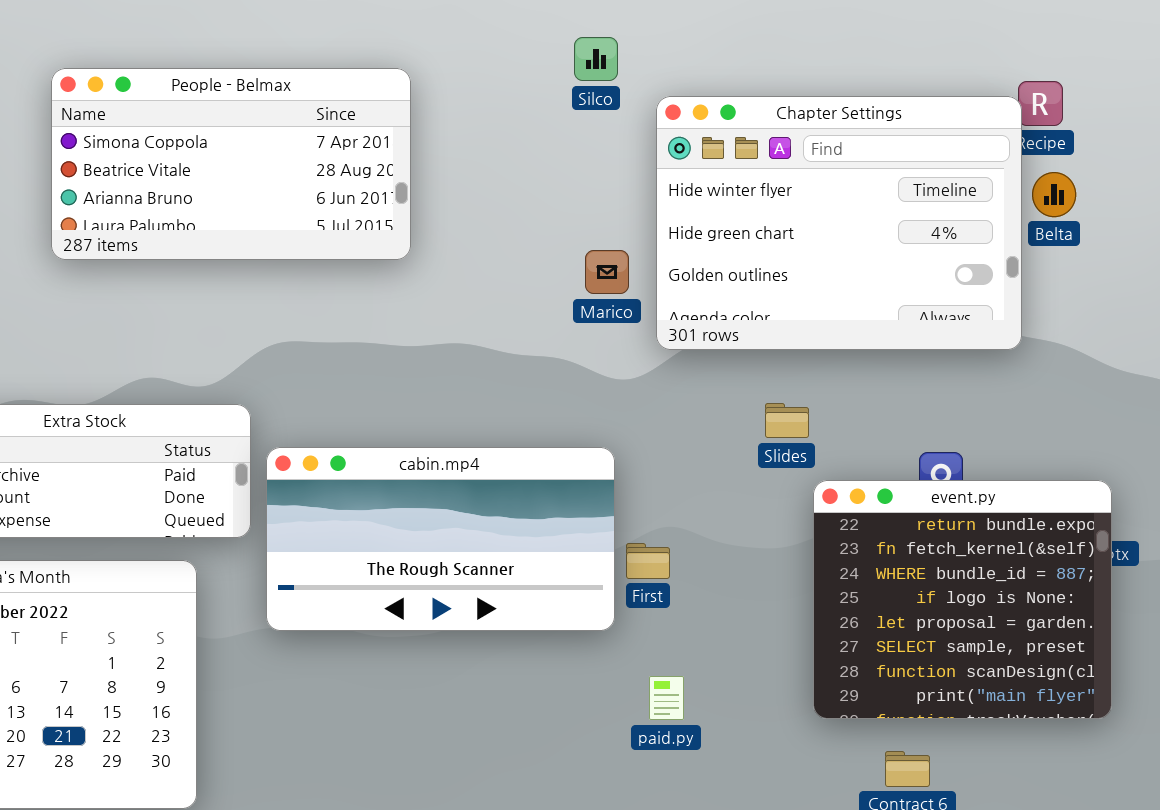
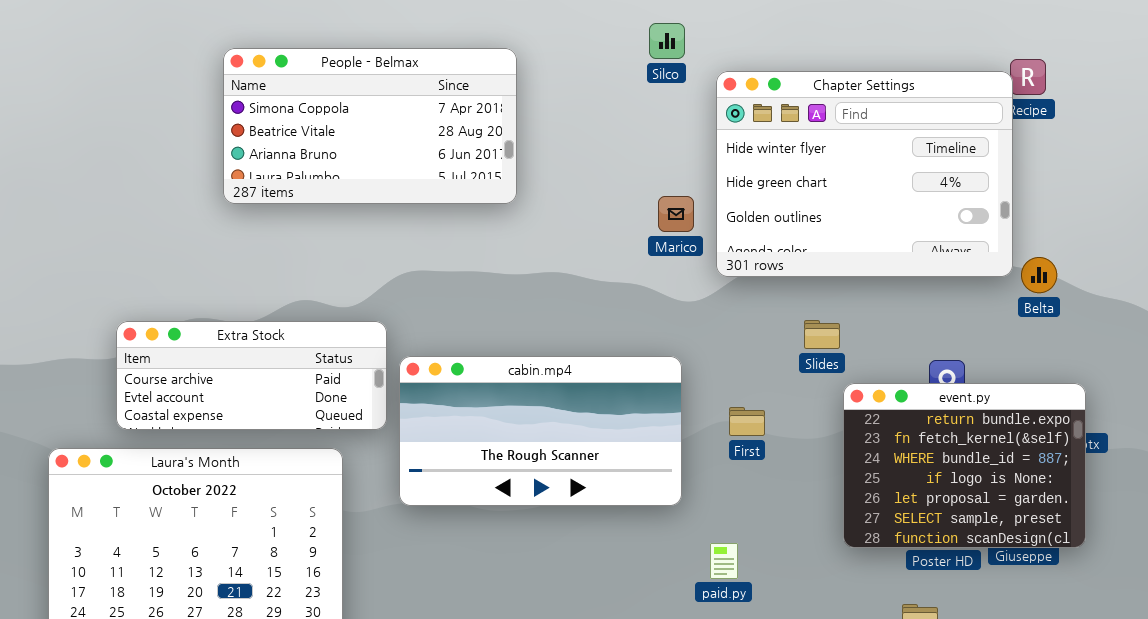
Belta: [1032,172,1076,217] -> [1021,257,1057,293], moved
event.py: [813,480,1112,719] -> [843,383,1086,548], resized
First: [626,543,670,579] -> [729,407,765,436], moved

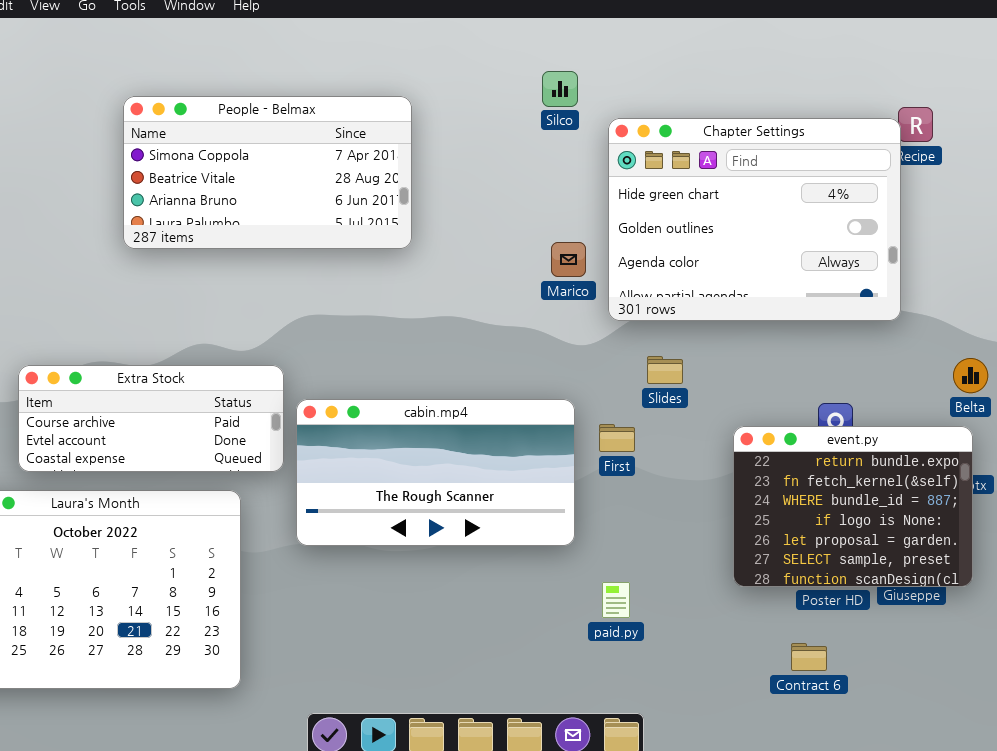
Chapter Settings: [716,71,1013,277] -> [608,118,901,321], scrolled down 1 row
Belta: [1021,257,1057,293] -> [953,358,988,393], moved
Slides: [804,320,840,349] -> [647,356,683,384], moved
First: [729,407,765,436] -> [599,424,635,452], moved

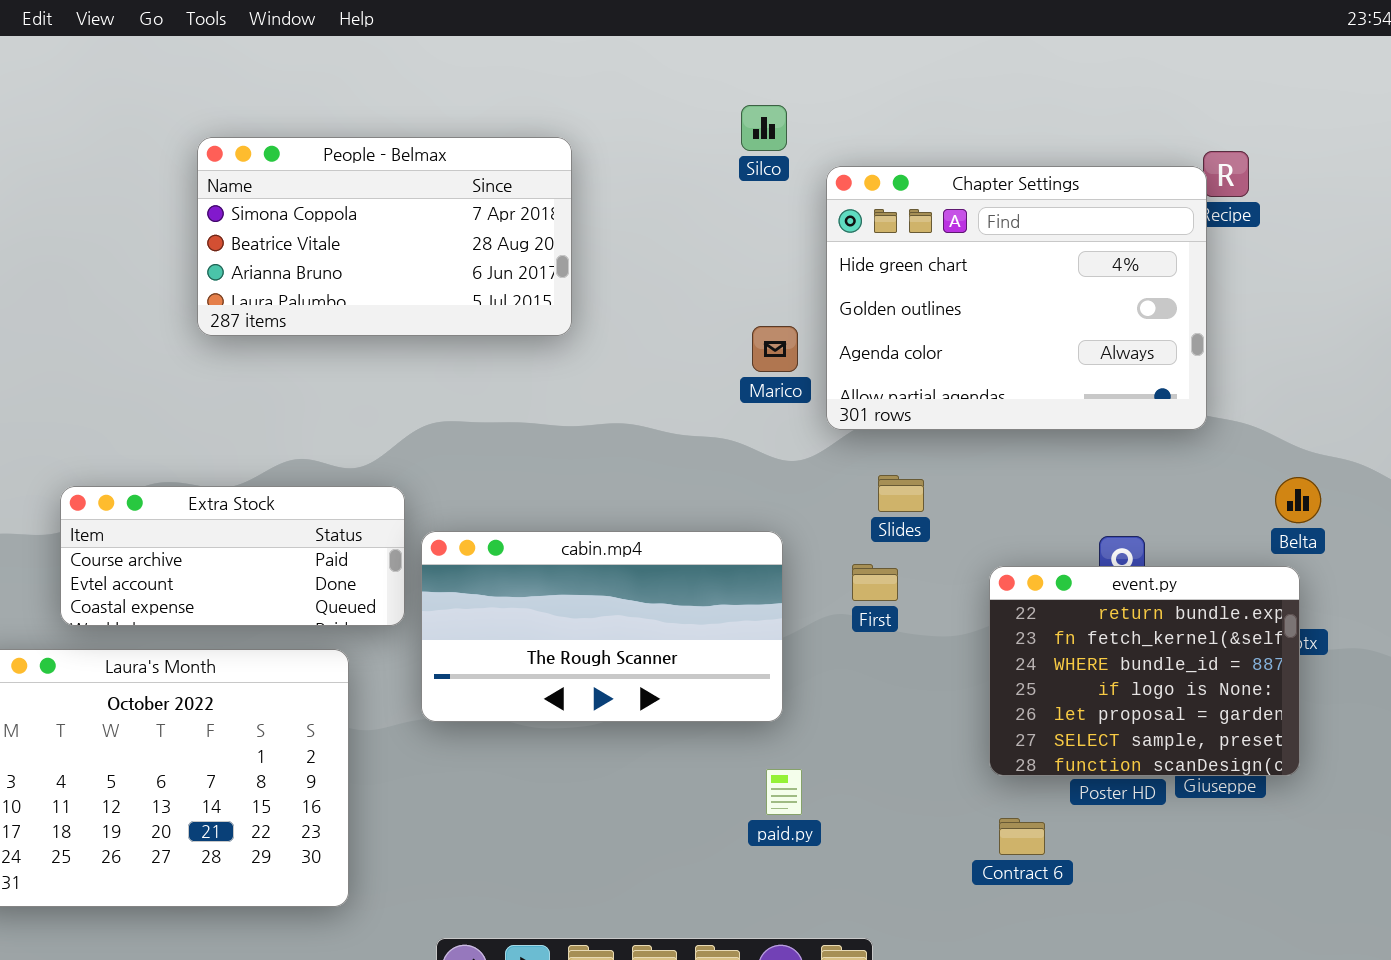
First: [599,424,635,452] -> [852,564,898,601], moved
paid.py: [602,582,630,618] -> [766,769,802,815], moved
Contract 6: [791,643,827,671] -> [999,818,1045,855], moved

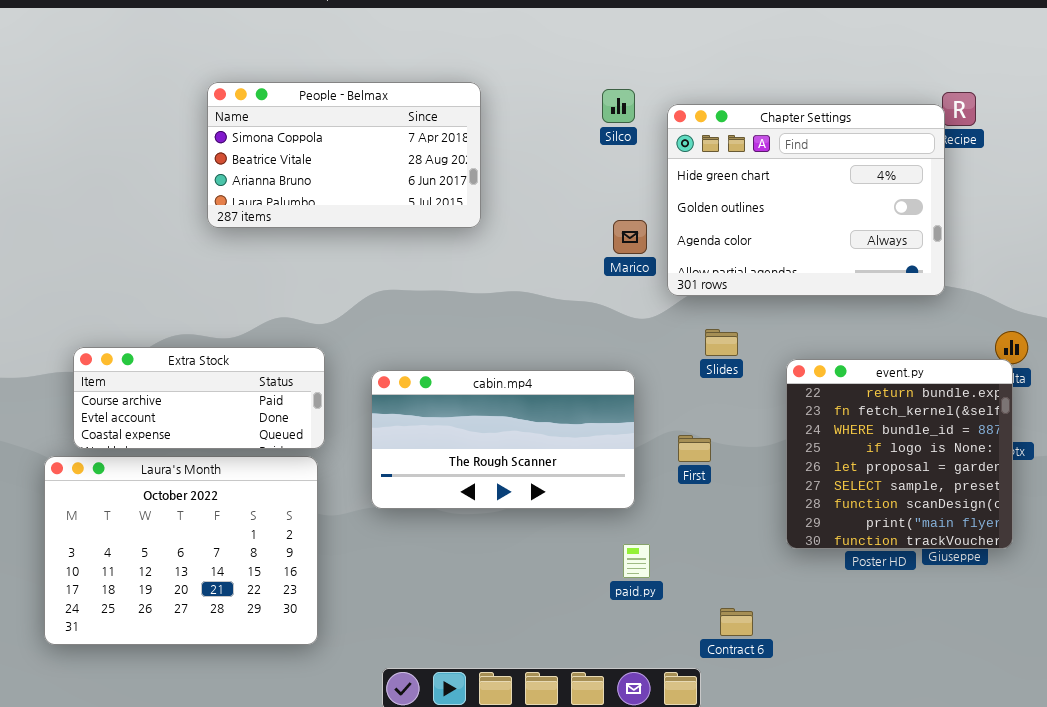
Silco: [741,105,787,151] -> [602,89,635,123], moved
Extra Stock: [60,486,405,626] -> [73,347,325,449], moved
First: [852,564,898,601] -> [678,435,711,462], moved
event.py: [989,566,1300,776] -> [786,359,1013,549], resized
Contract 6: [999,818,1045,855] -> [720,608,753,636], moved

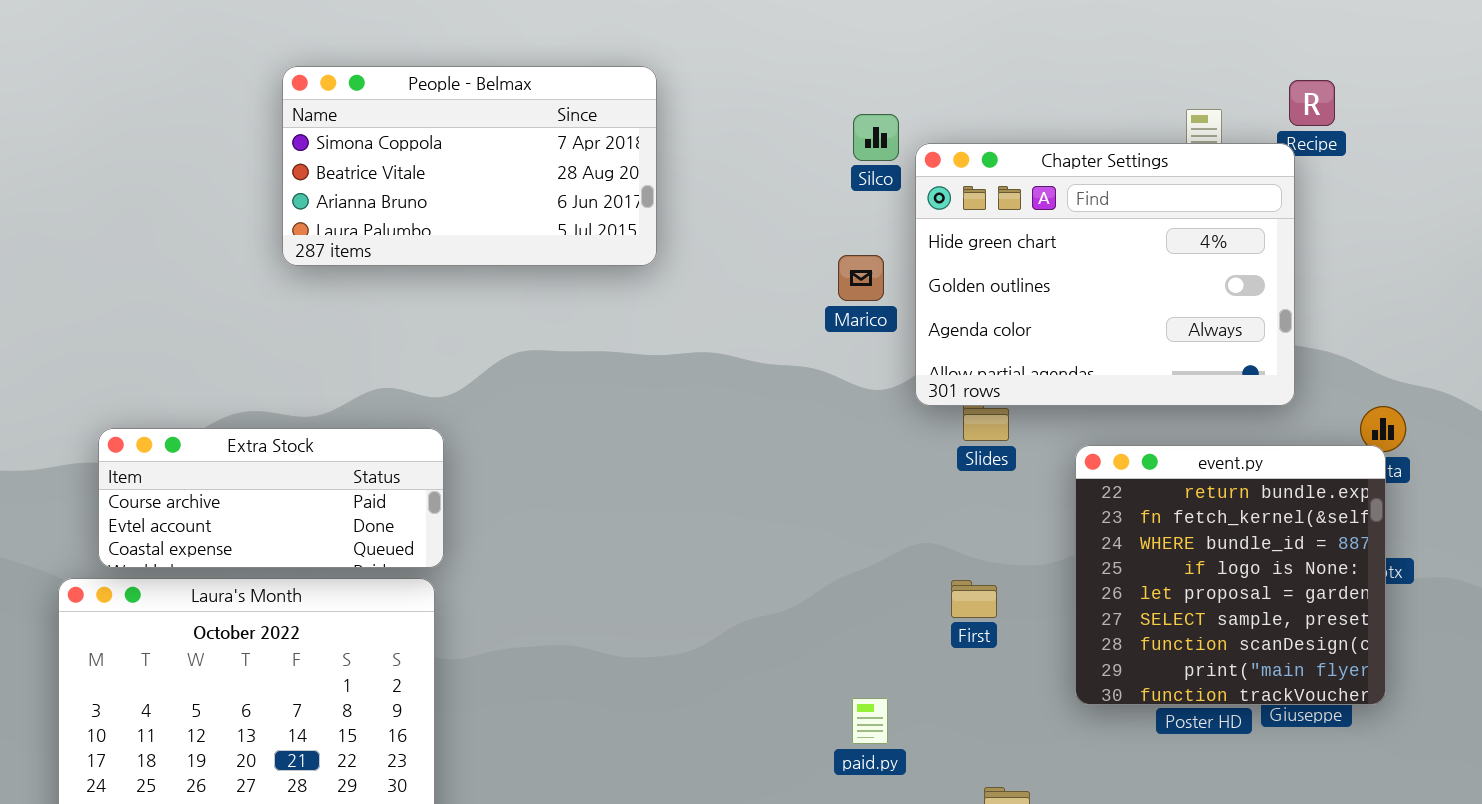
Silco: [602,89,635,123] -> [853,114,899,161], moved
Chapter Settings: [667,104,945,296] -> [915,143,1295,406], moved
cabin.mp4: [371,370,635,509] -> none, closed
First: [678,435,711,462] -> [951,580,997,618], moved

